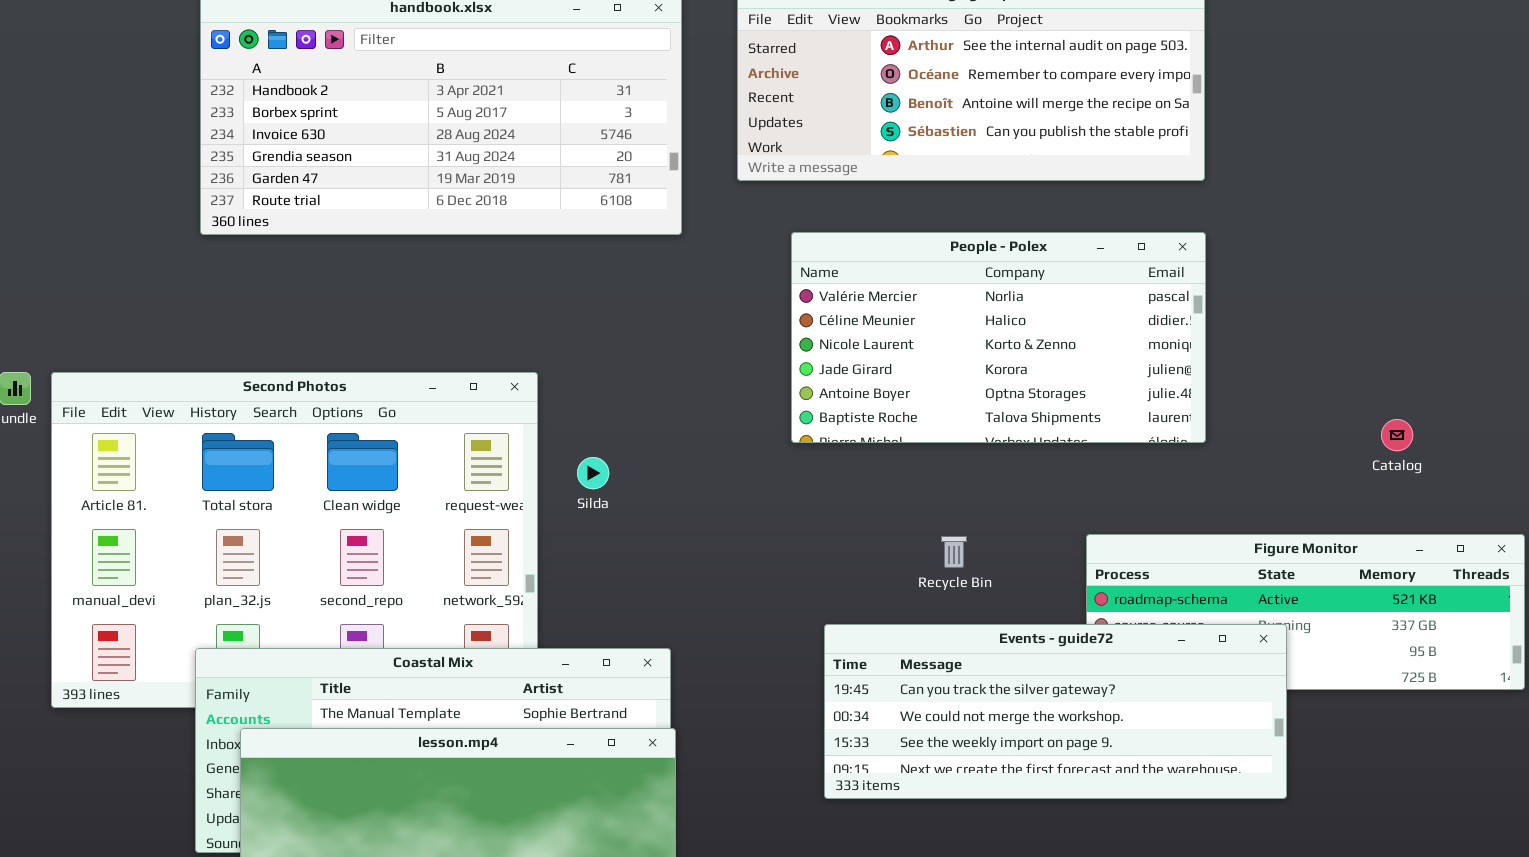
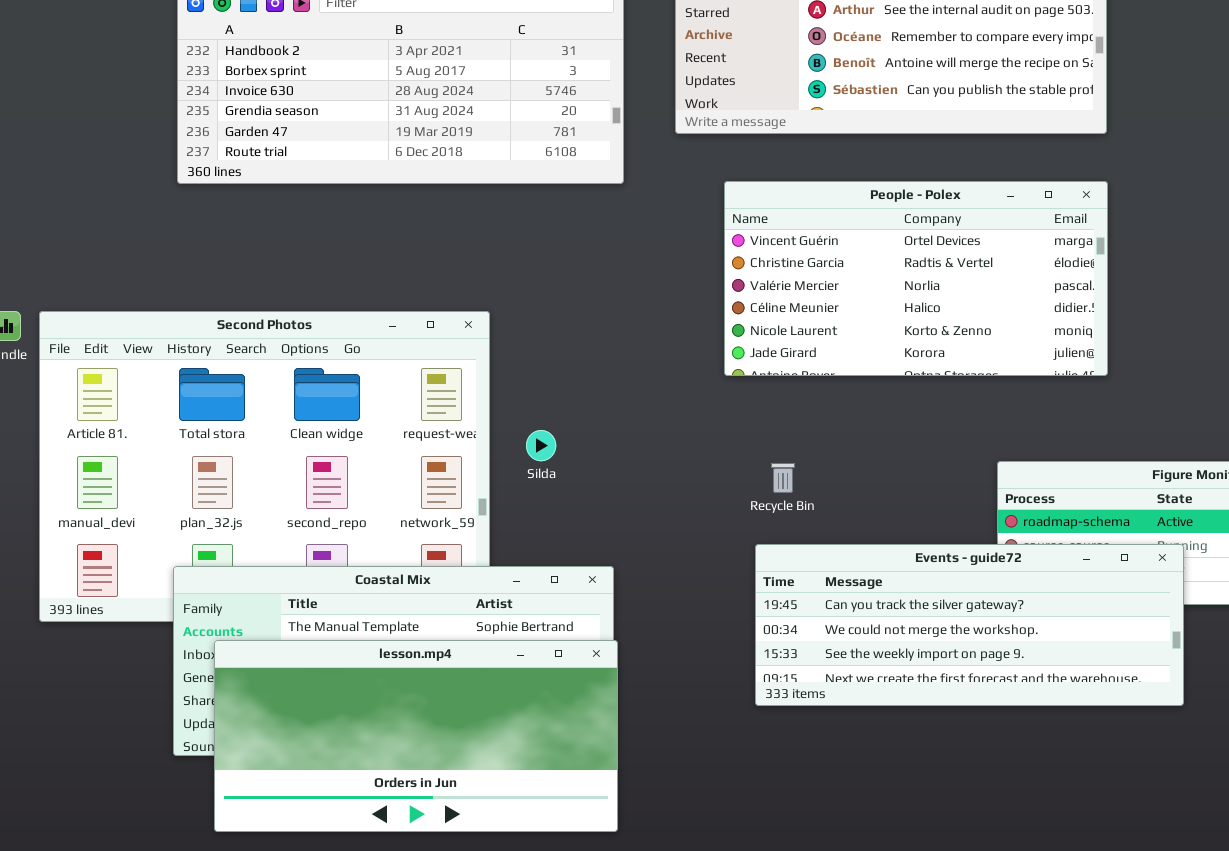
People - Polex: [791,232,1206,443] -> [724,181,1108,376], scrolled up 2 rows
Silda: [577,457,609,489] -> [526,430,556,461], moved
Recycle Bin: [941,536,967,568] -> [771,463,795,493], moved

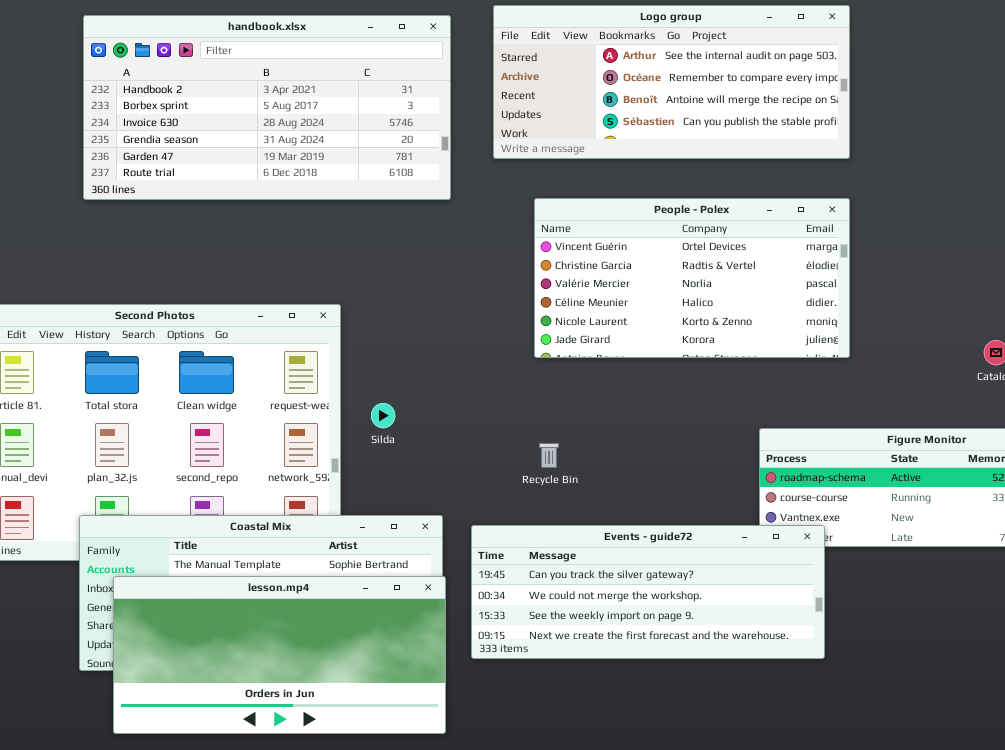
Recycle Bin: [771,463,795,493] -> [539,443,559,468], moved
Events - guide72: [755,544,1184,706] -> [471,525,825,659], moved

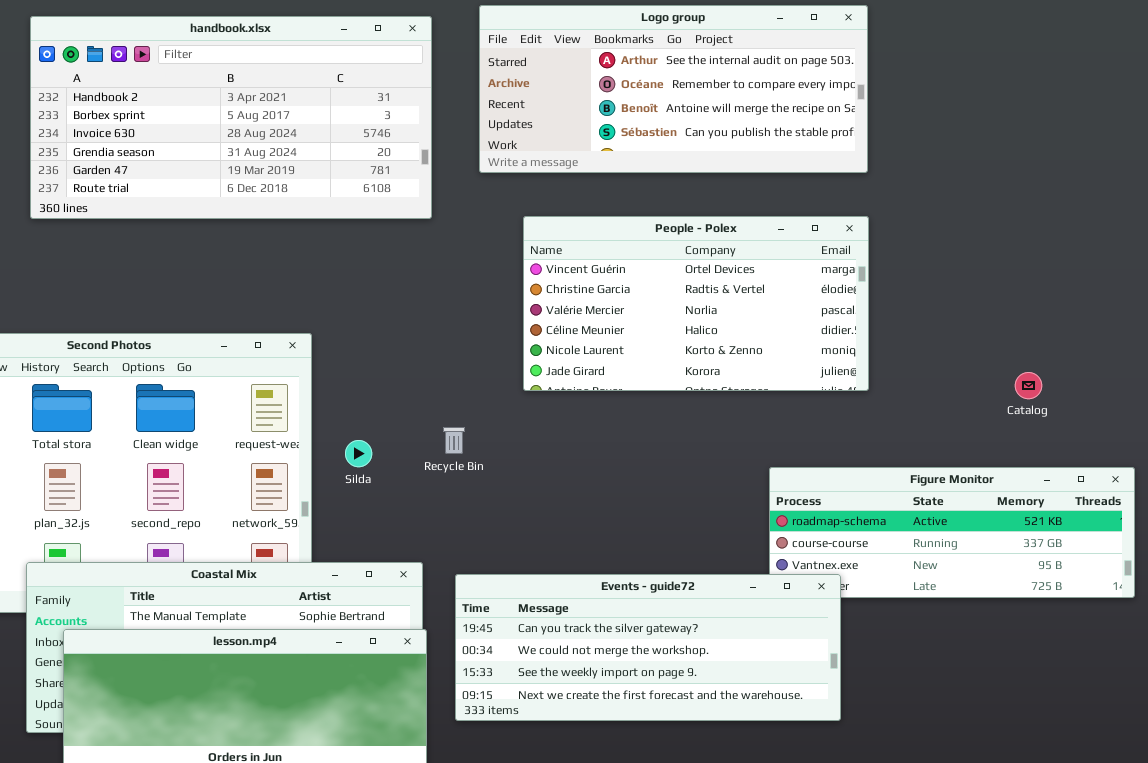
Recycle Bin: [539,443,559,468] -> [443,427,465,454], moved

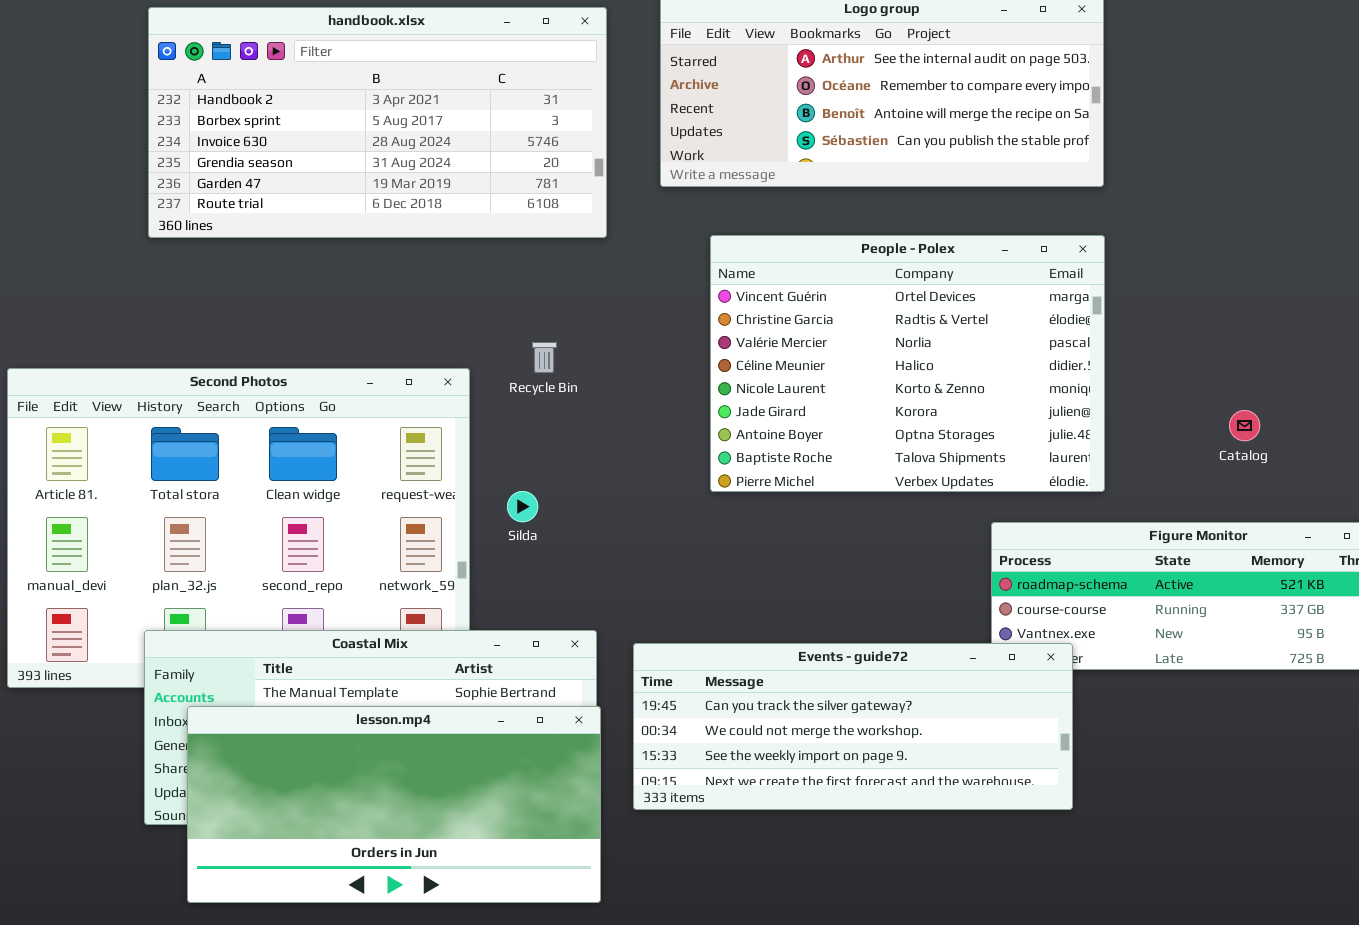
People - Polex: [523,216,869,391] -> [710,235,1105,492], resized
Catalog: [1015,372,1042,399] -> [1229,410,1260,441], moved
Recycle Bin: [443,427,465,454] -> [532,342,557,373], moved

